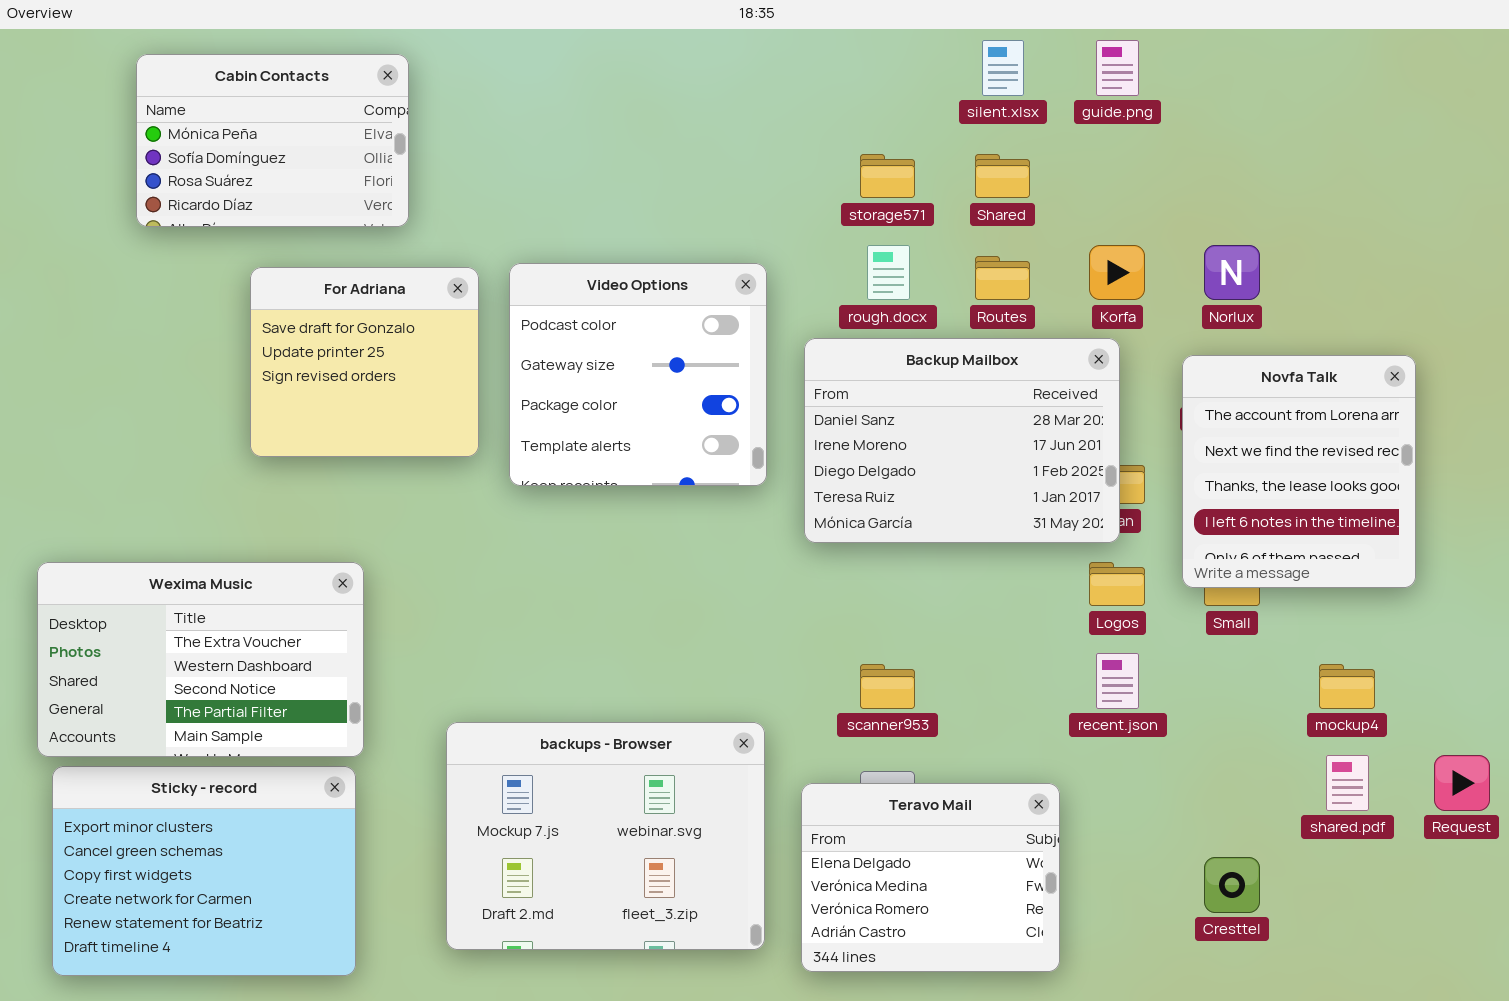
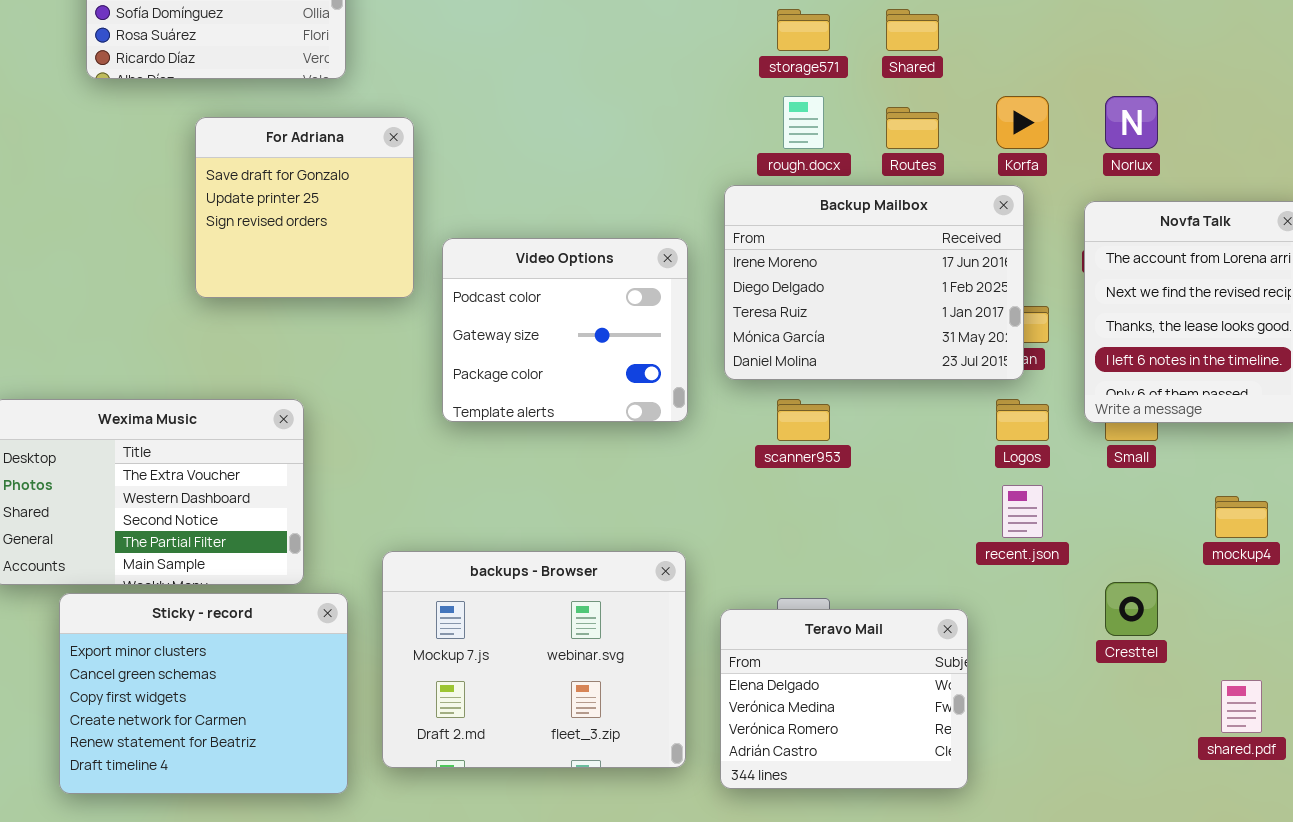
Video Options: [509,263,767,486] -> [442,238,688,422], moved, resized
Backup Mailbox: [804,338,1120,543] -> [724,185,1024,380], scrolled down 1 row
scanner953: [860,664,915,709] -> [777,399,830,441], moved
shared.pdf: [1326,755,1369,811] -> [1221,680,1262,733], moved
Sticky - record: [52,766,356,976] -> [59,593,348,794], moved
Cresttel: [1204,857,1260,913] -> [1105,582,1158,636], moved

